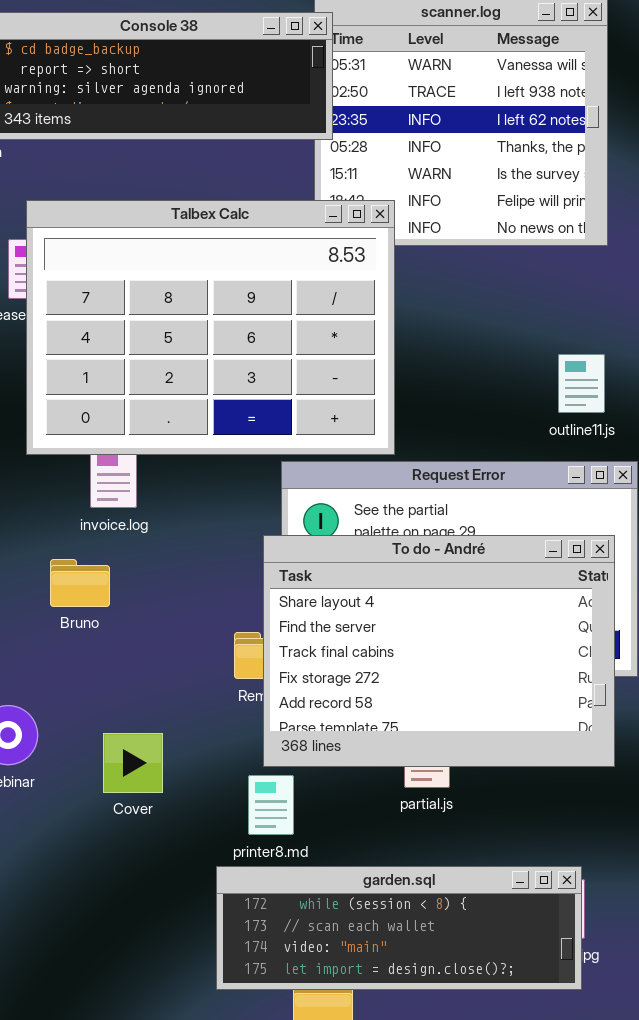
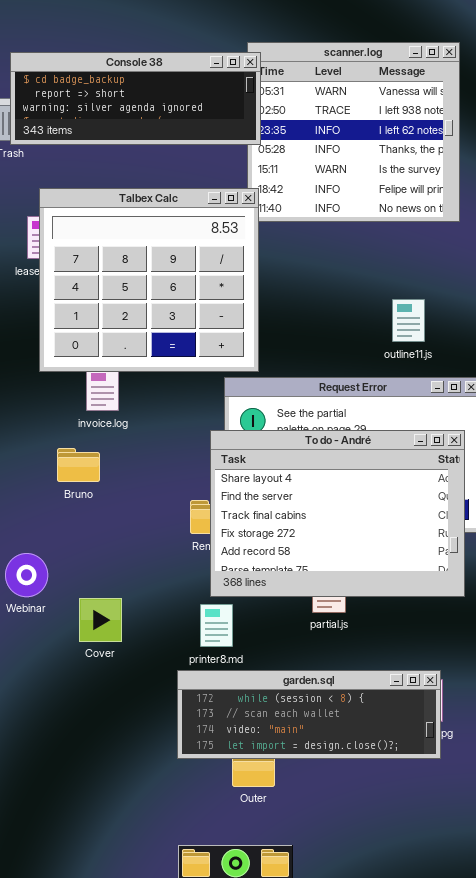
Talbex Calc: [26,200,395,455] -> [39,188,259,372], resized
outline11.js: [558,354,605,413] -> [392,299,425,342], moved
Cover: [103,733,163,793] -> [79,598,122,642], moved

